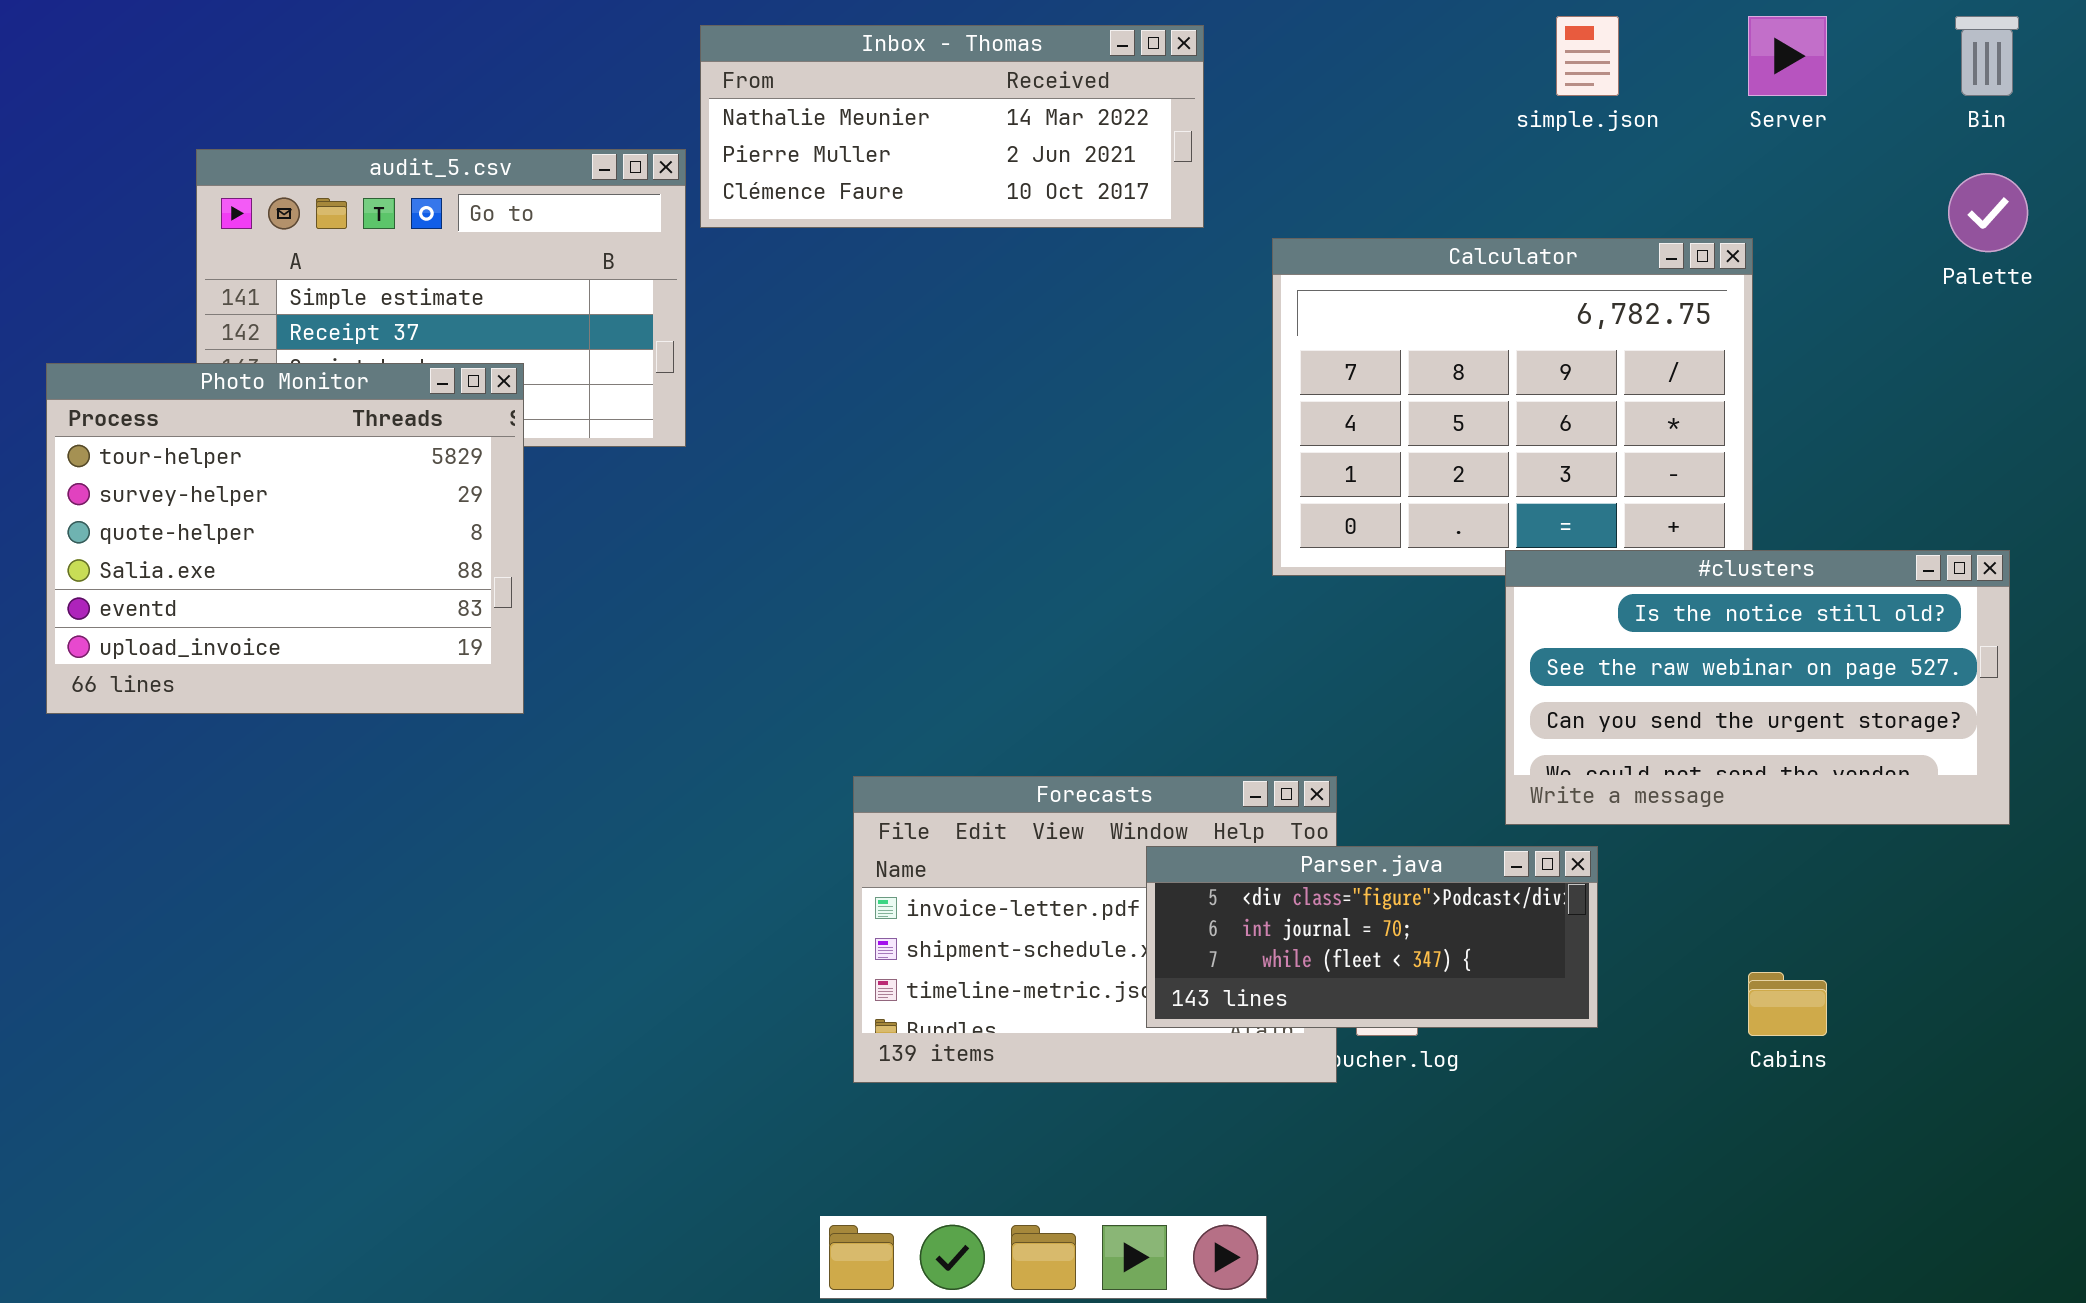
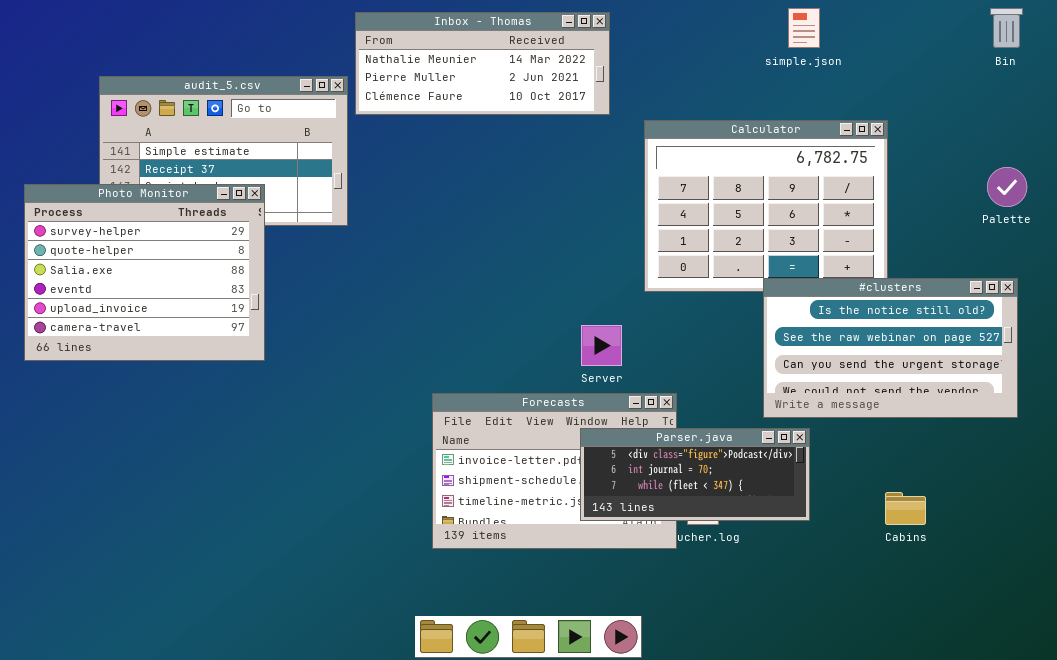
Server: [1748,16,1827,96] -> [581,325,622,366], moved
Palette: [1948,173,2028,252] -> [987,167,1027,207], moved
Photo Monitor: [46,363,524,714] -> [24,184,265,361], scrolled down 1 row

